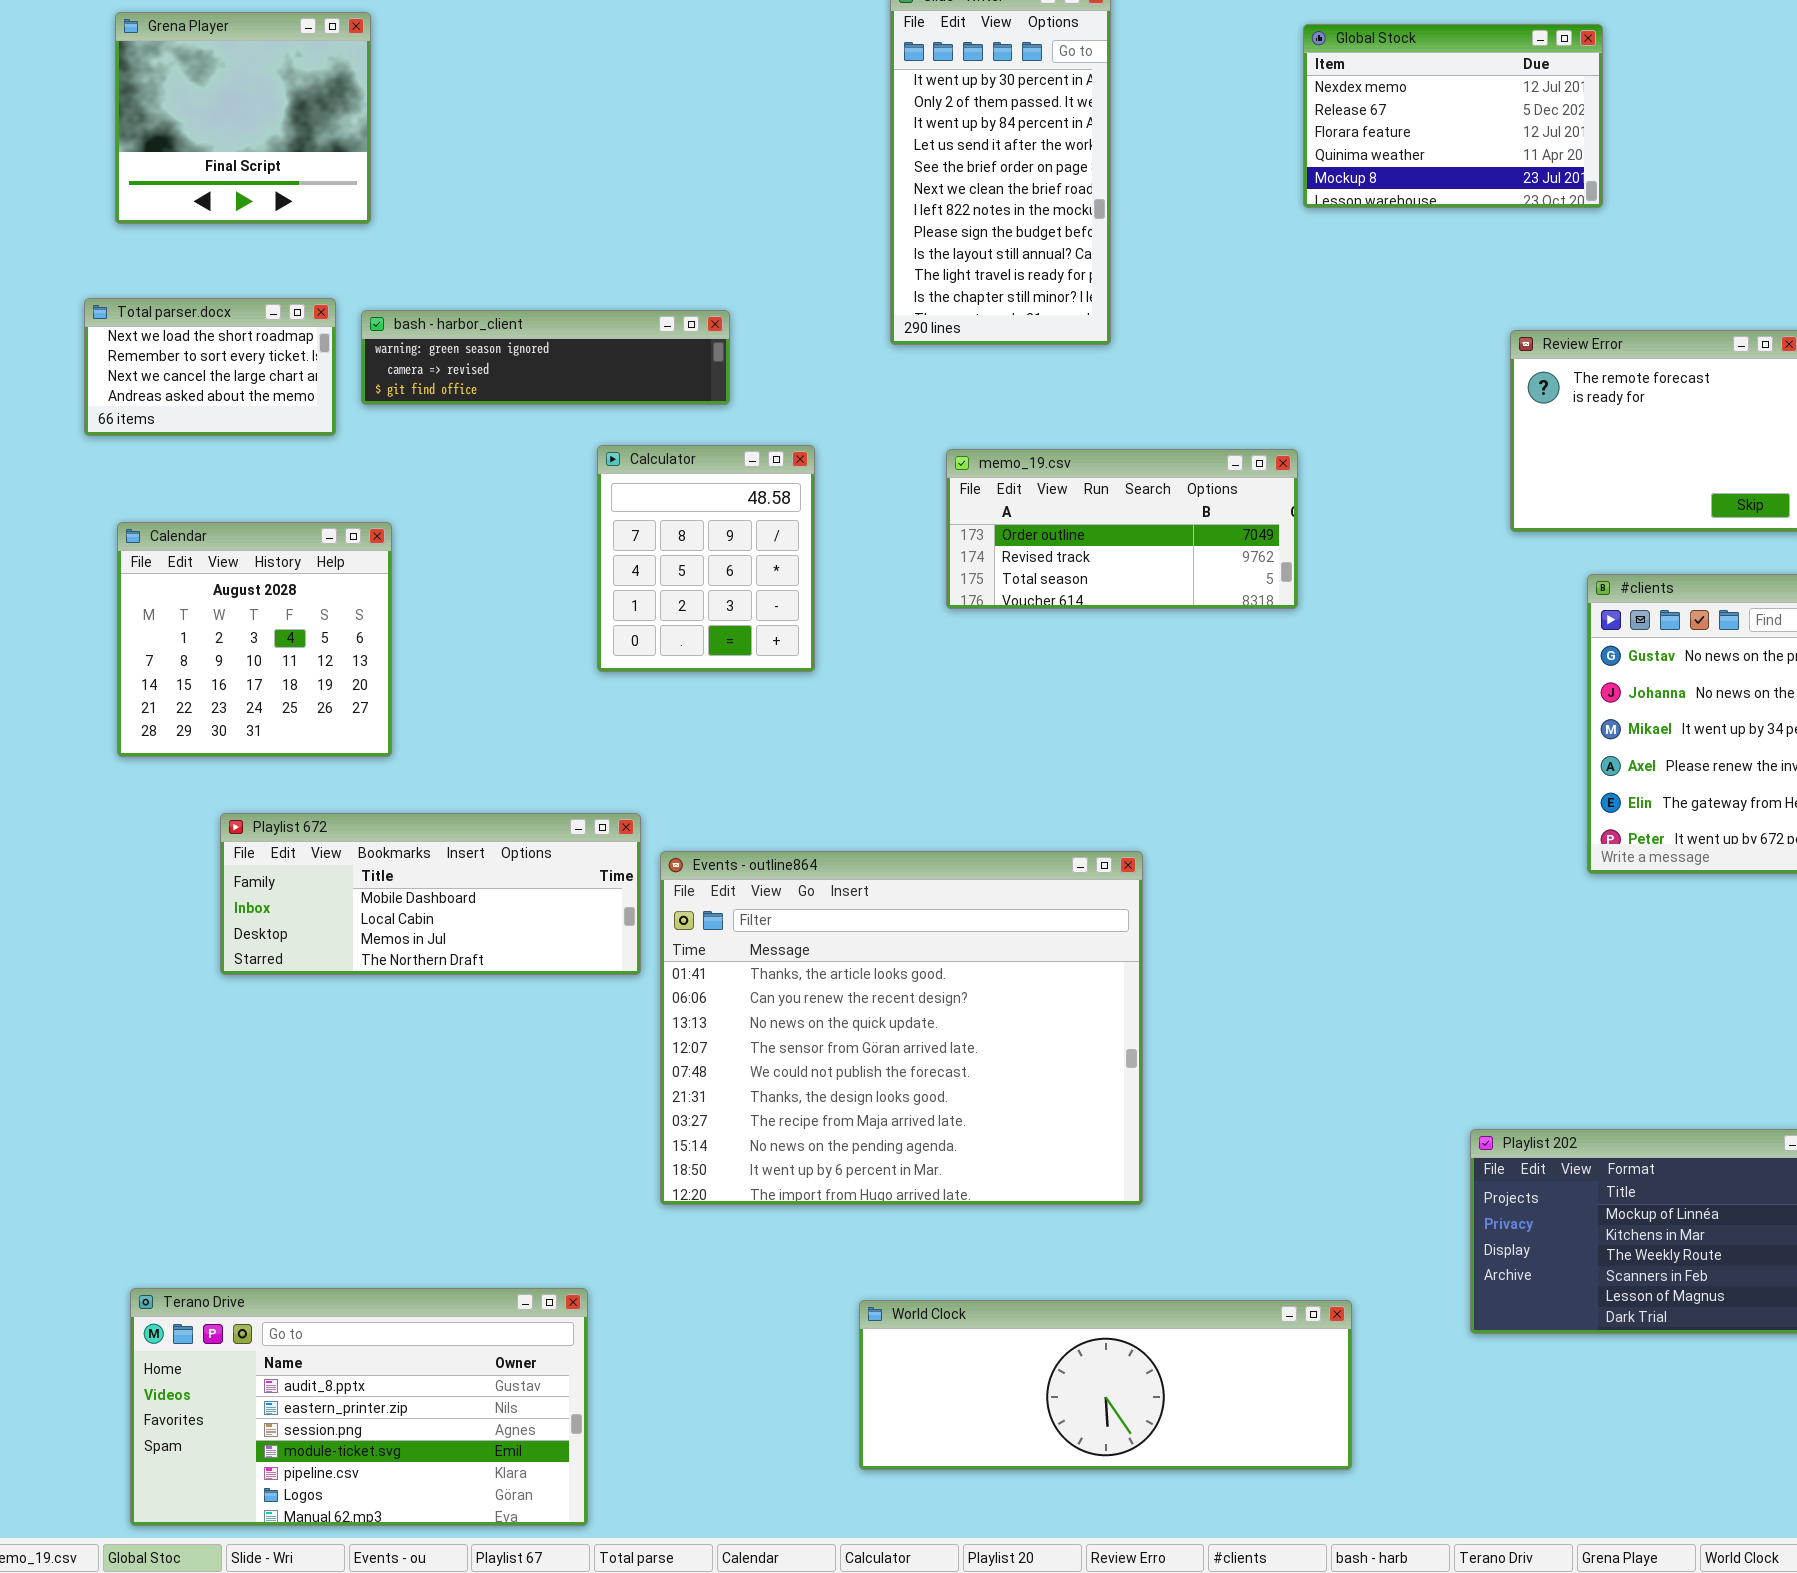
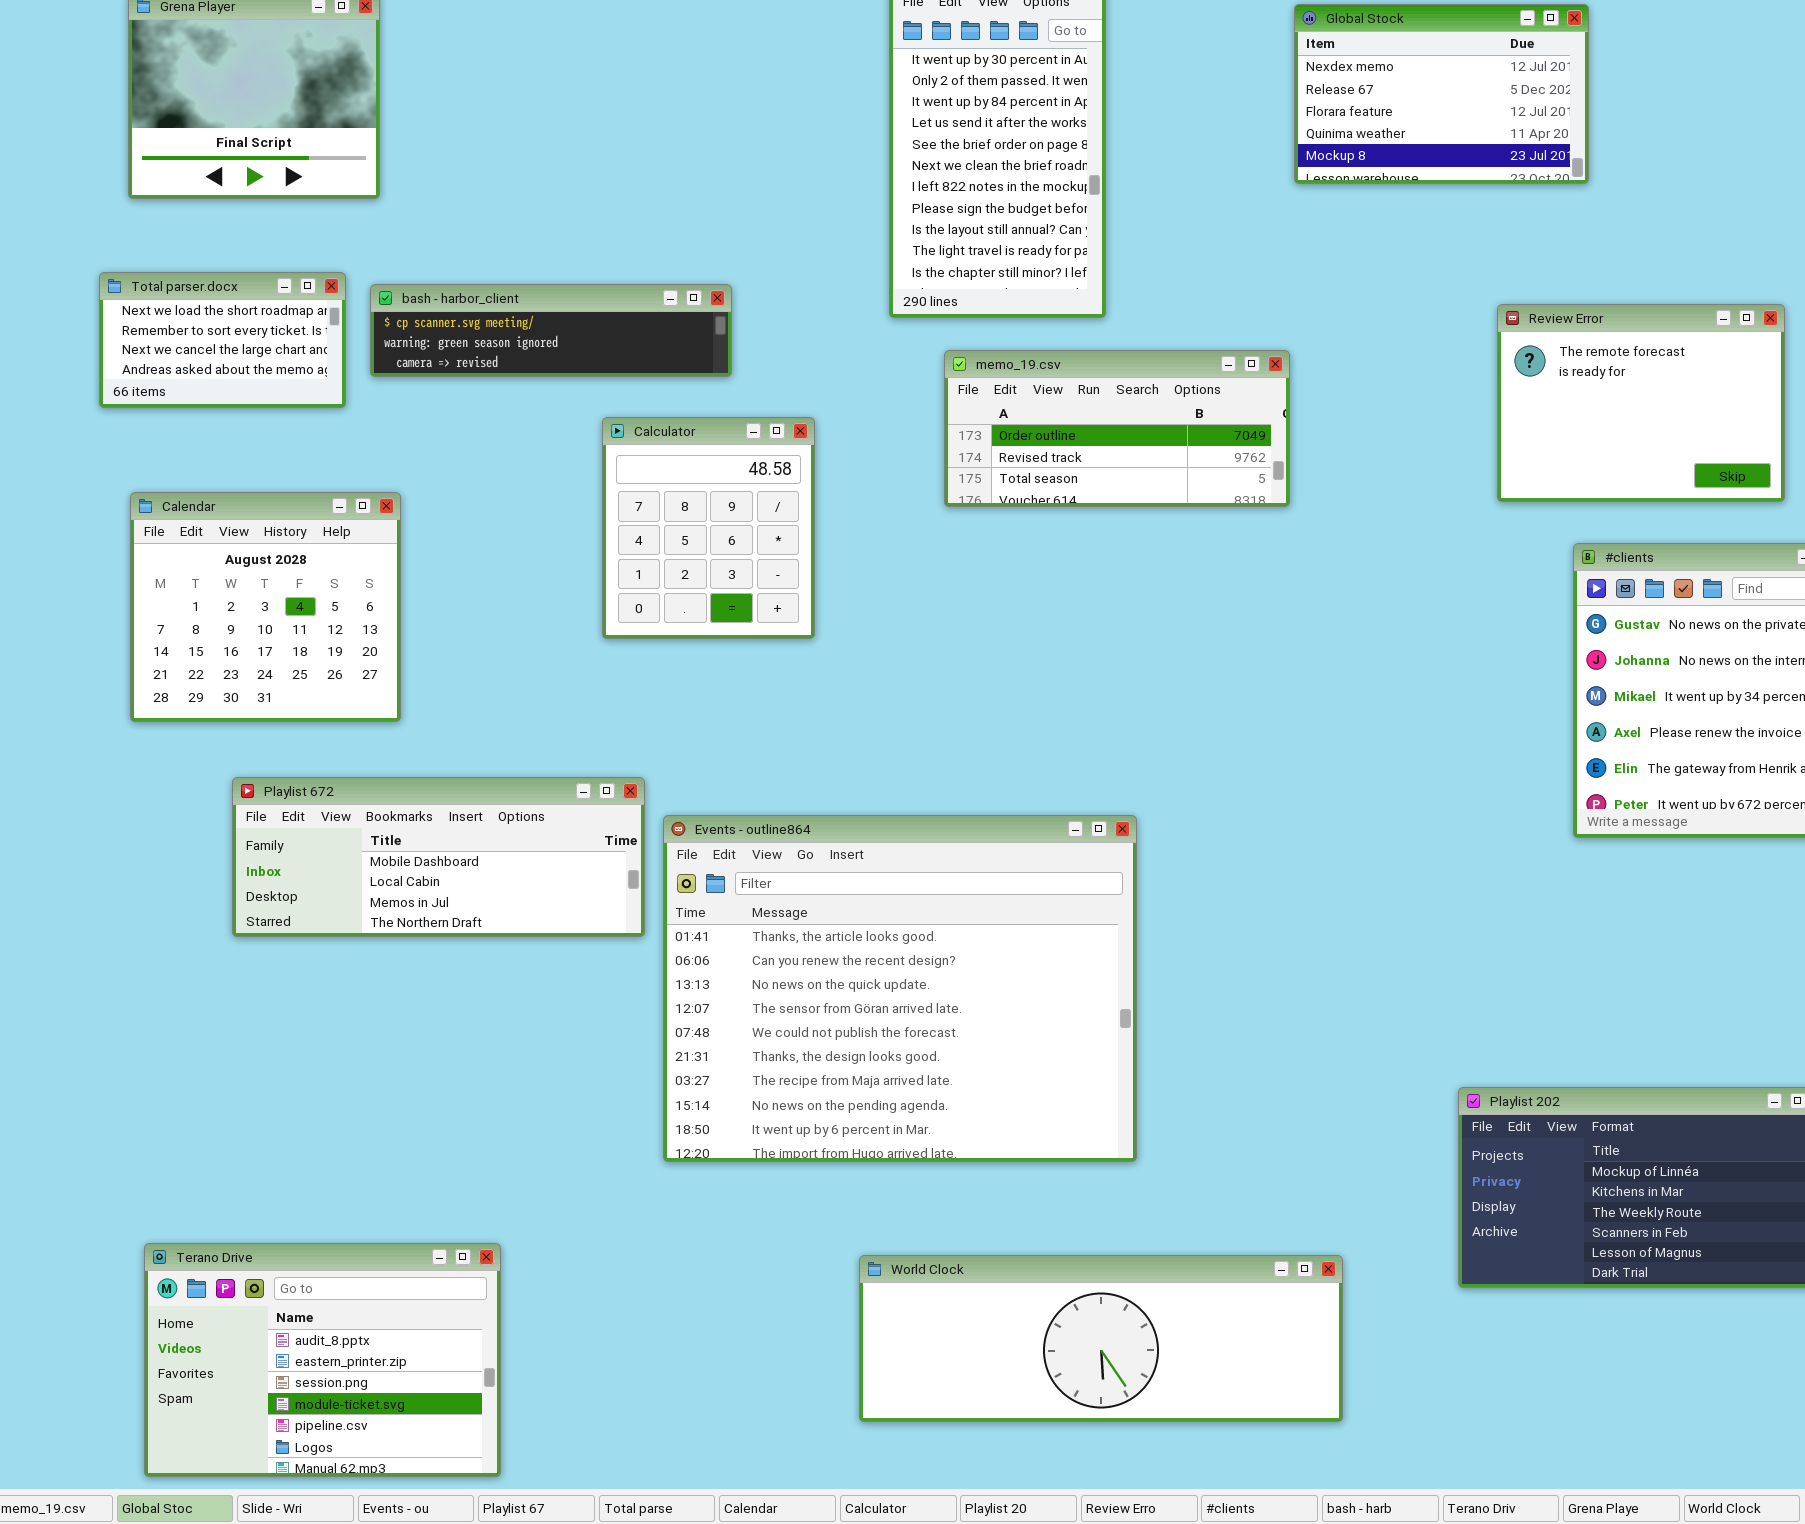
bash - harbor_client: [361,310,730,405] -> [370,284,732,377], scrolled up 1 row
memo_19.csv: [946,449,1298,609] -> [944,350,1290,507], moved
Terano Drive: [130,1288,588,1526] -> [144,1243,501,1477], resized

